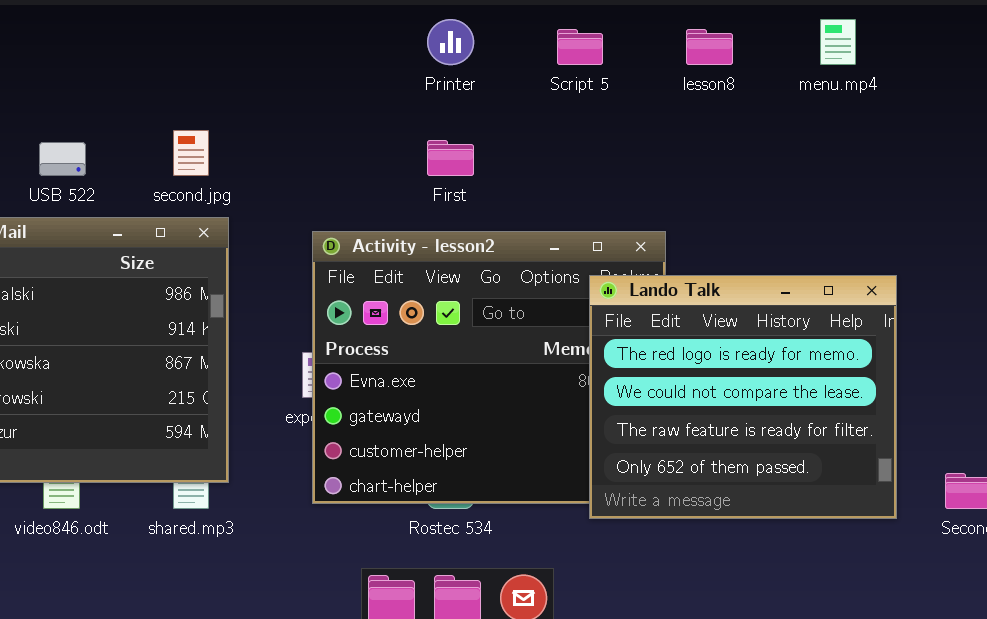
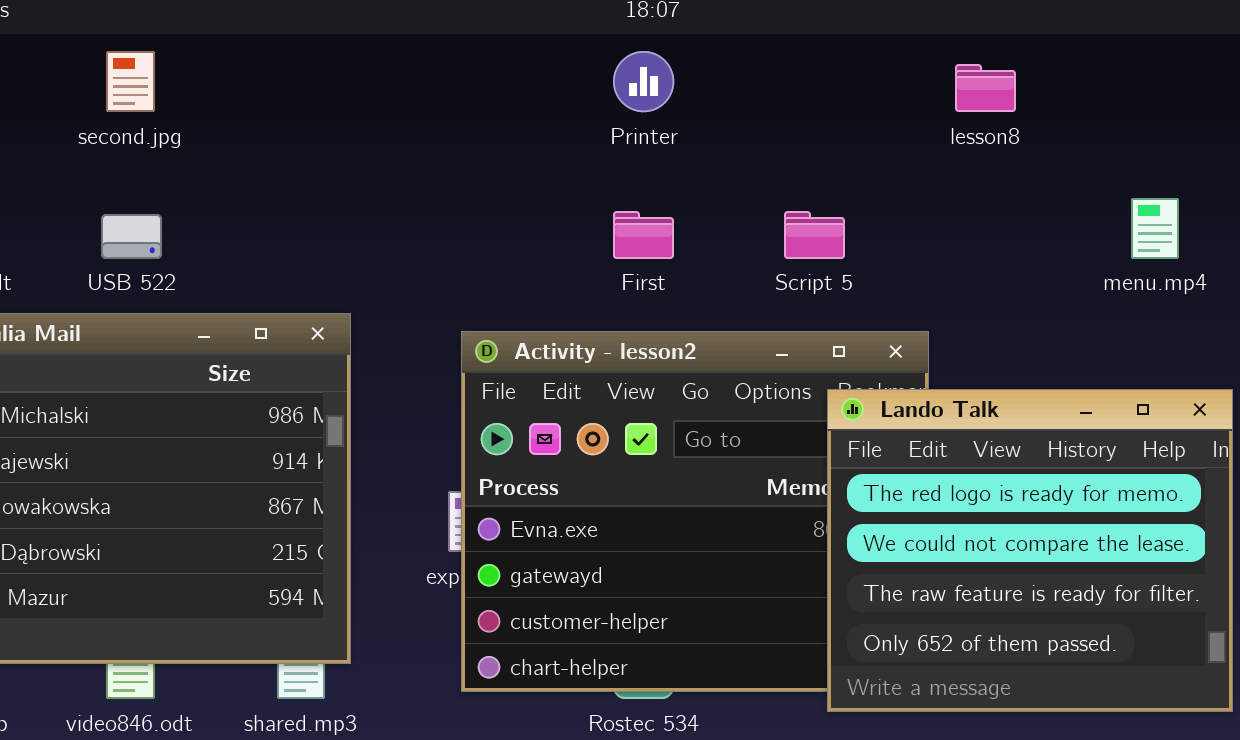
menu.mp4: [820,19,856,65] -> [1131,198,1179,259], moved
Script 5: [557,29,603,65] -> [784,211,845,259], moved
second.jpg: [173,130,209,176] -> [106,51,155,112], moved

